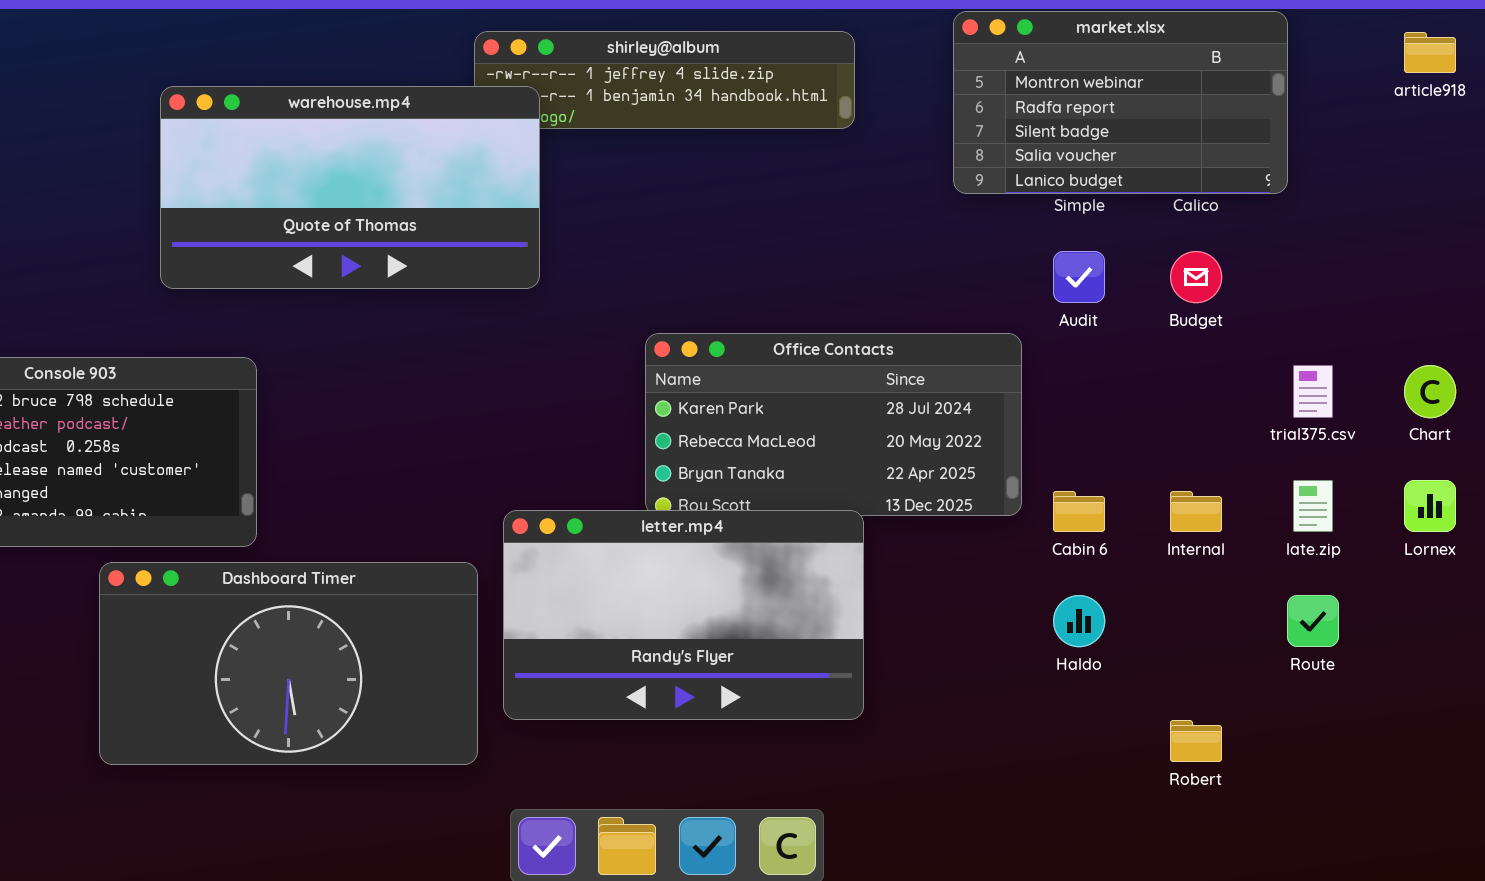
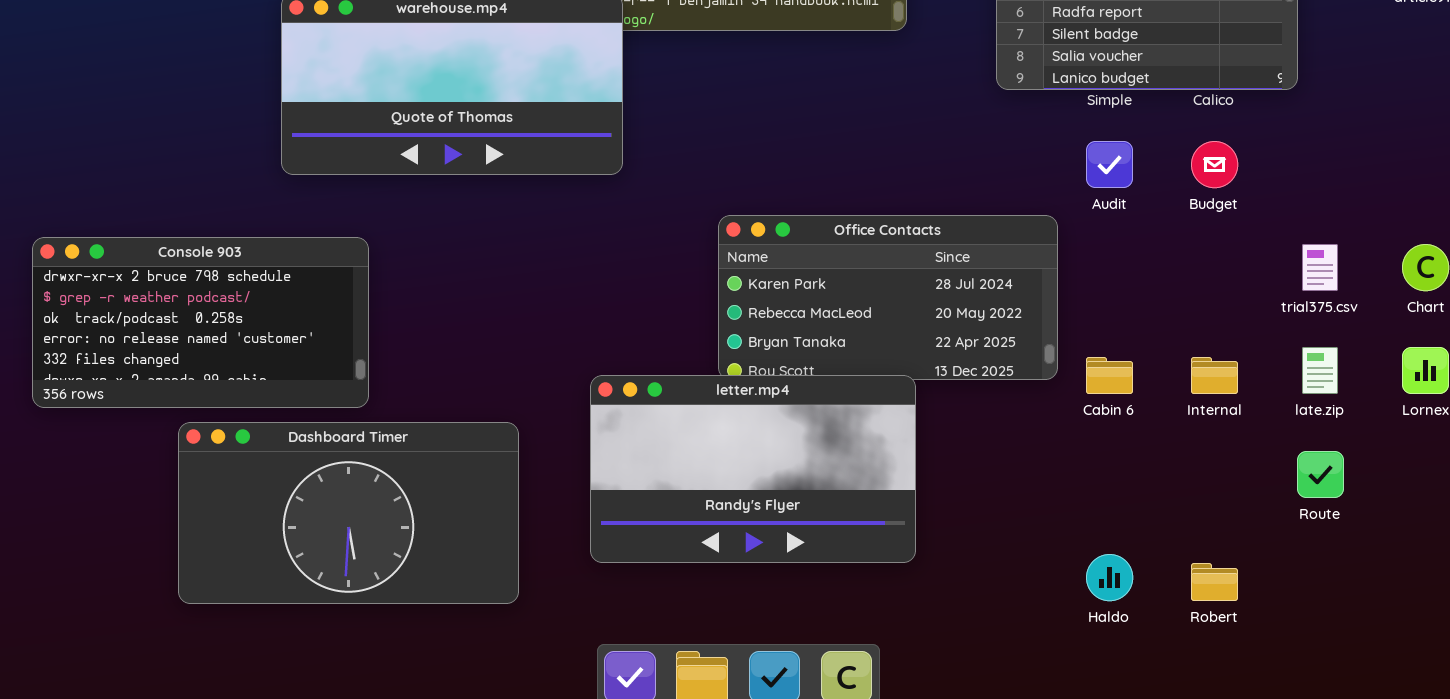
Dashboard Timer: [99,562,478,765] -> [178,422,519,604], moved
Haldo: [1053,595,1105,647] -> [1086,554,1133,601], moved

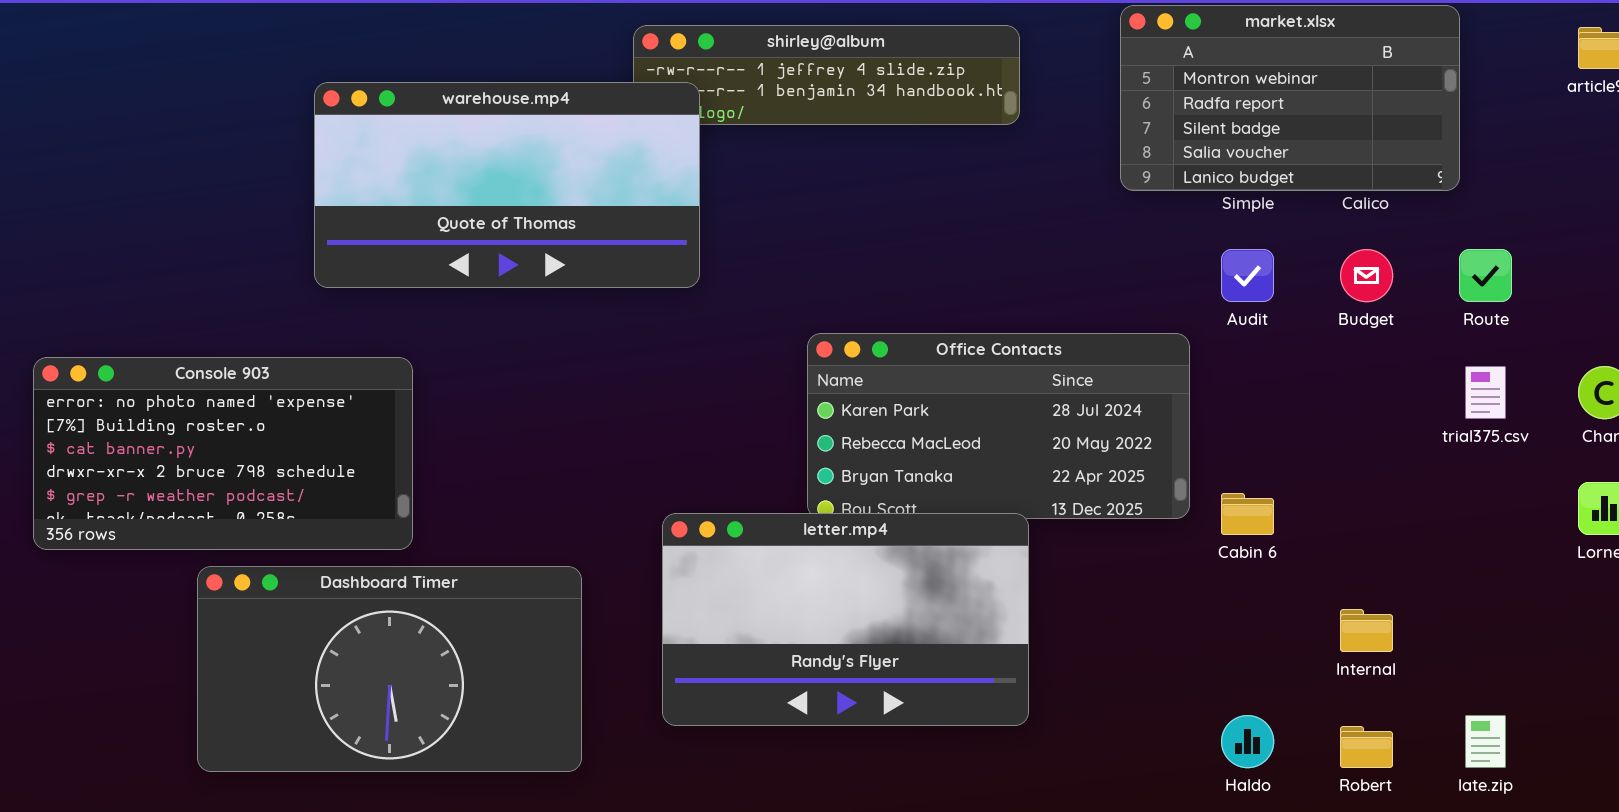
Console 903: [32,237,369,408] -> [33,357,413,550], scrolled up 3 rows
late.zip: [1302,347,1338,394] -> [1465,715,1506,768], moved
Internal: [1191,357,1238,394] -> [1340,609,1393,652], moved
Route: [1297,451,1344,498] -> [1459,249,1512,302], moved

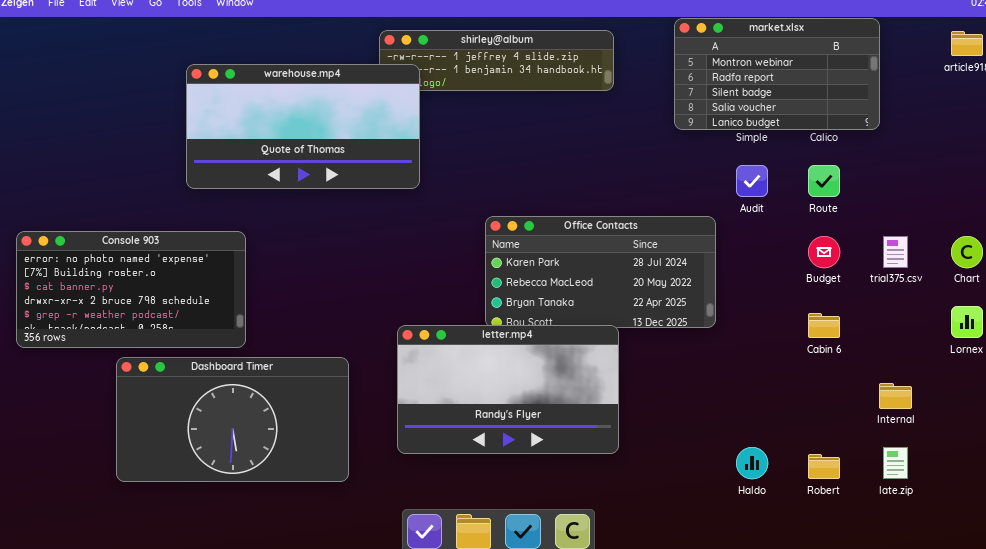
Budget: [1340,249,1393,302] -> [808,236,840,268], moved
Route: [1459,249,1512,302] -> [808,165,840,197], moved
Cabin 6: [1221,493,1274,535] -> [808,313,840,338], moved
Internal: [1340,609,1393,652] -> [879,383,912,409], moved

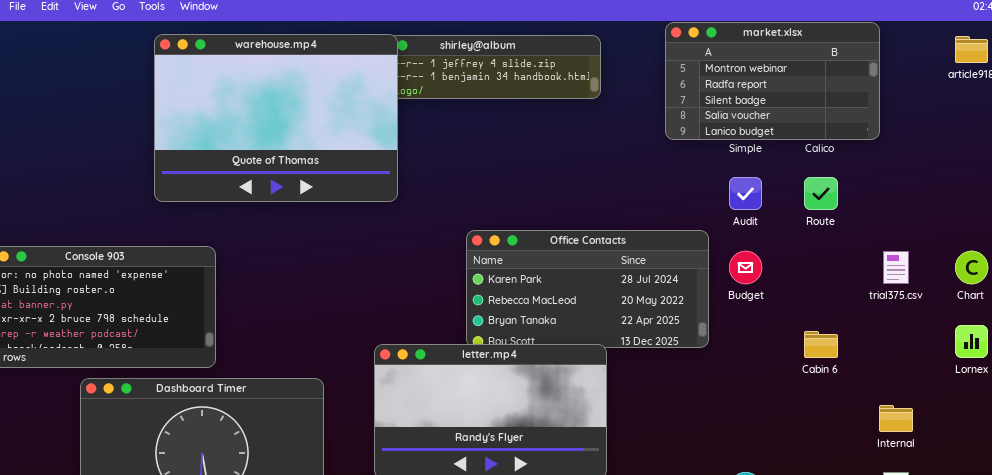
warehouse.mp4: [186,64,420,189] -> [154,34,398,202], resized
Budget: [808,236,840,268] -> [729,251,762,284], moved

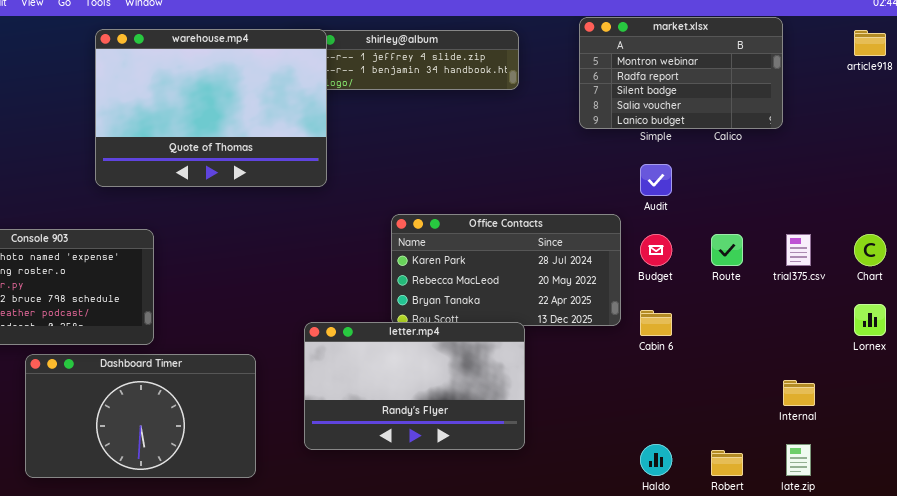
Route: [804,177,838,210] -> [711,234,743,266], moved
Cabin 6: [804,331,838,358] -> [640,310,672,336], moved

